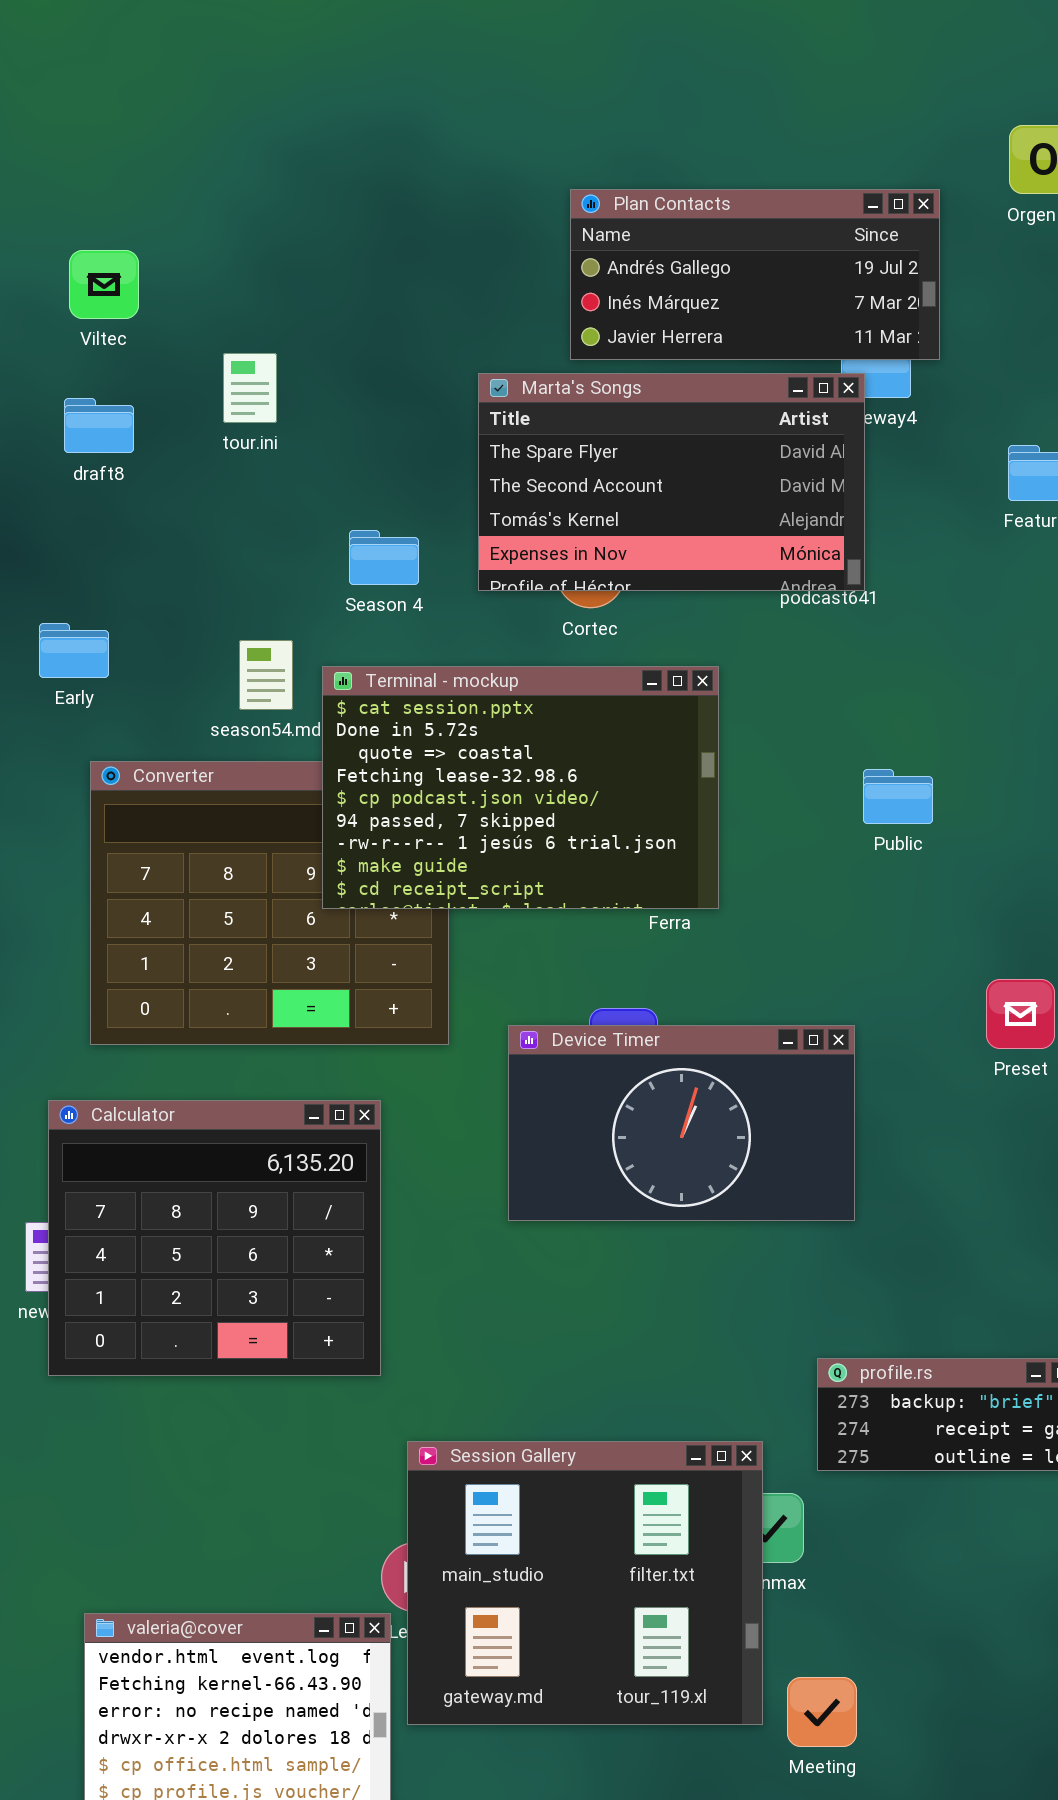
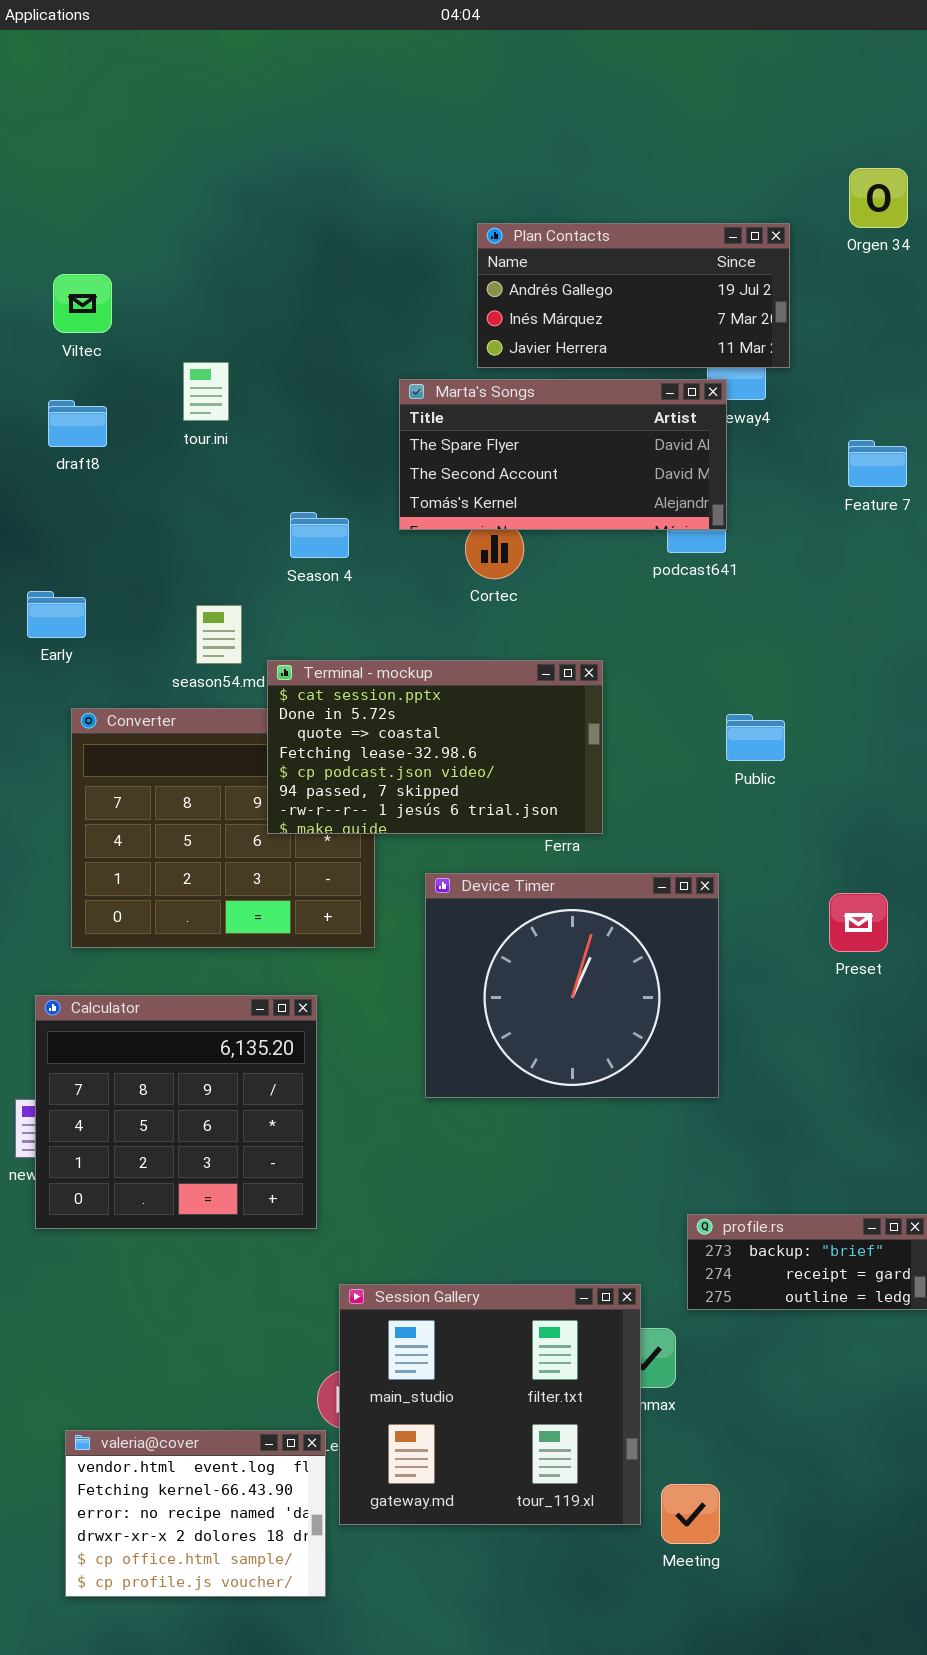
Marta's Songs: [478,373,865,591] -> [399,379,727,530], resized
Terminal - mockup: [322,666,719,909] -> [267,660,603,834], resized
Device Timer: [508,1025,855,1221] -> [425,873,719,1098], resized

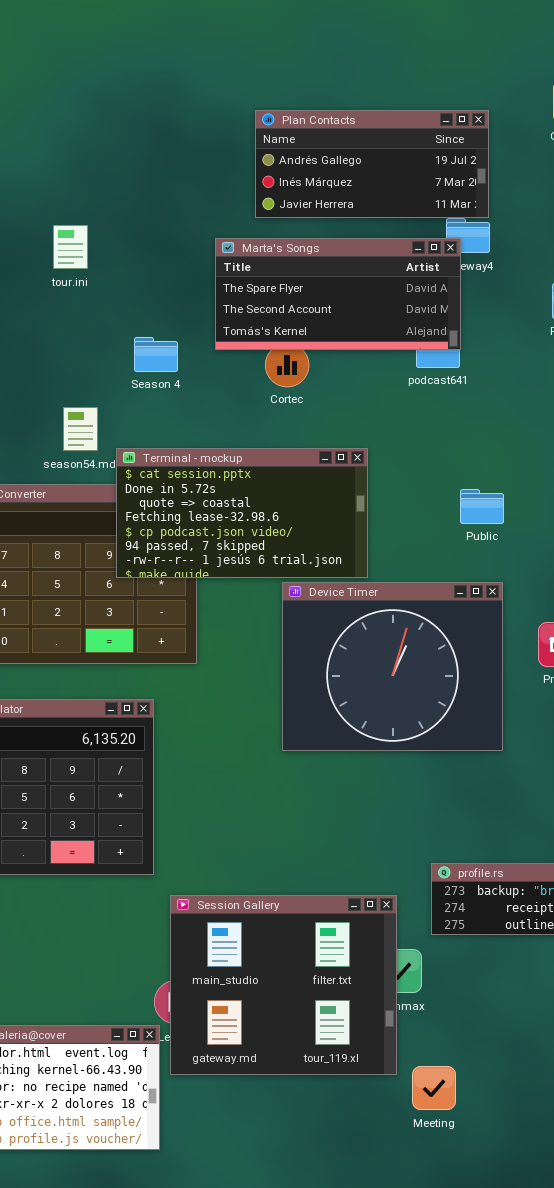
Plan Contacts: [477,223,790,368] -> [255,110,489,218], moved
Device Timer: [425,873,719,1098] -> [282,582,503,751], moved
Session Gallery: [339,1284,641,1525] -> [170,895,397,1075], moved

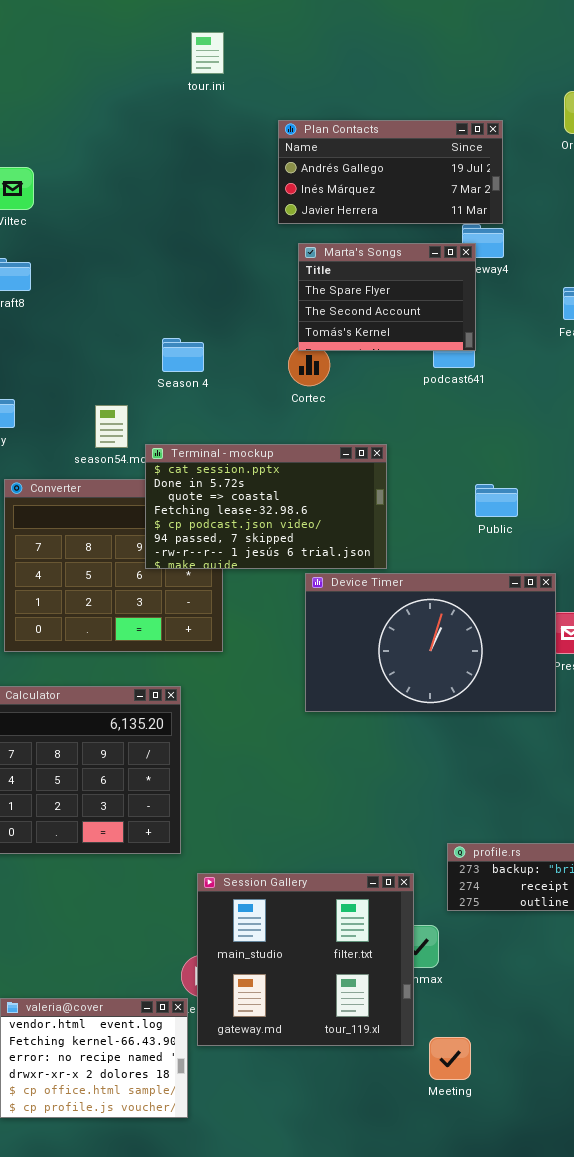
tour.ini: [53,225,88,269] -> [191,32,224,74], moved
Marta's Songs: [215,238,461,350] -> [298,243,476,351], resized
Device Timer: [282,582,503,751] -> [305,573,556,712], resized

